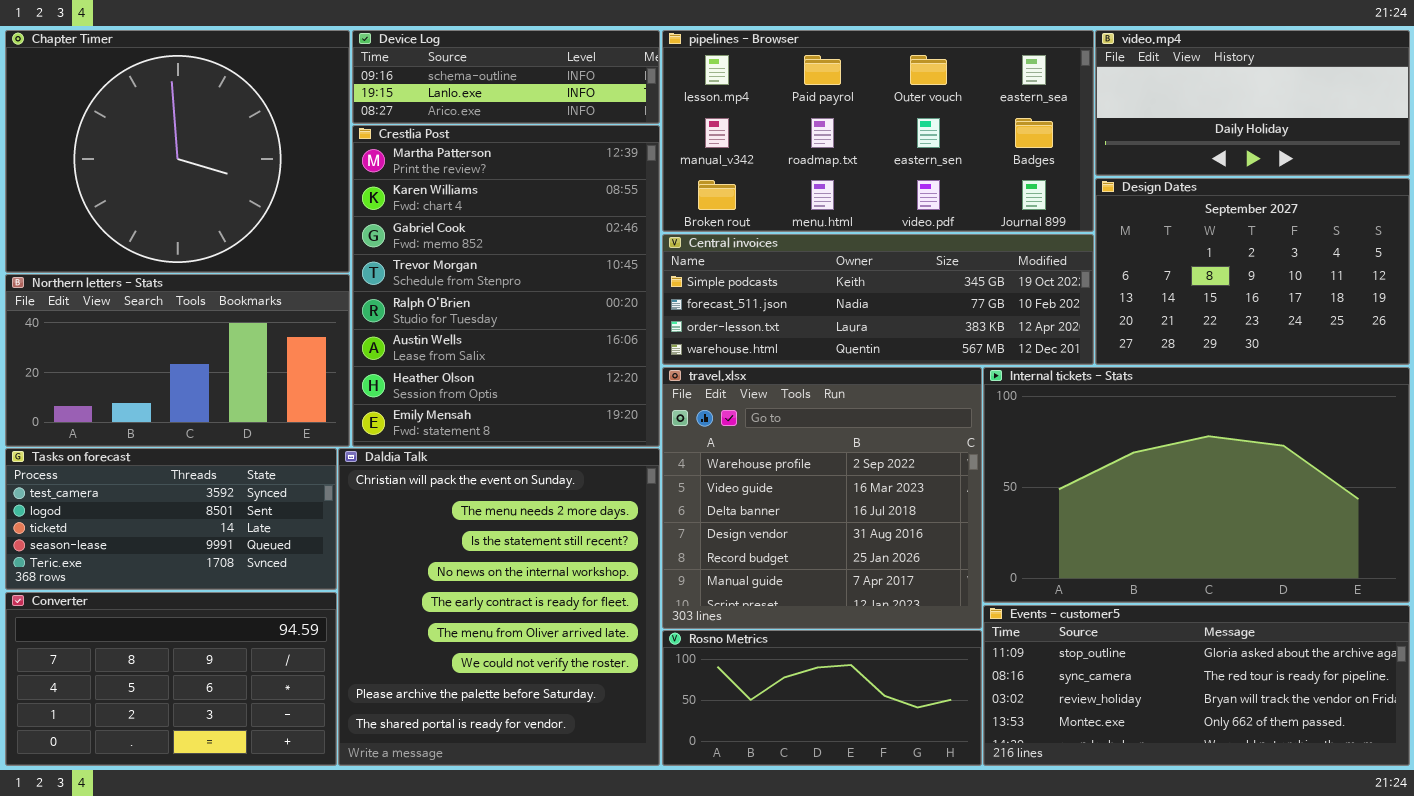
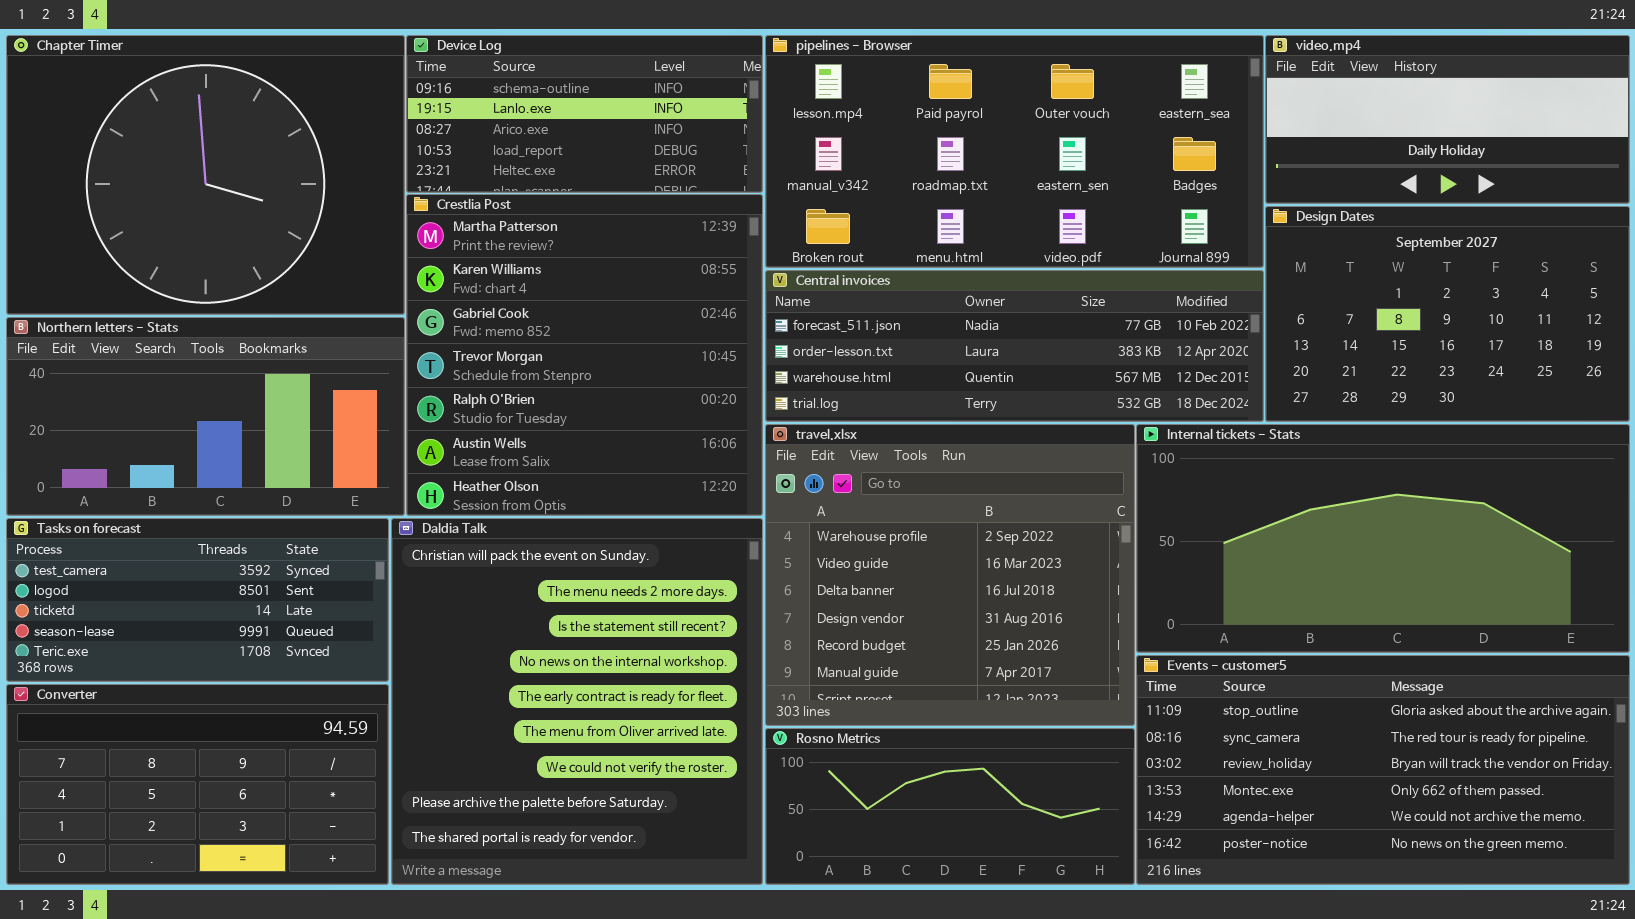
Device Log: [352,30,660,124] -> [406,35,763,193], resized
Crestlia Post: [352,125,660,447] -> [406,194,763,516], resized
Central invoices: [662,234,1094,365] -> [765,270,1264,422], scrolled down 1 row
Internal tickets - Stats: [983,367,1410,603] -> [1136,424,1630,653], resized
Events - customer5: [983,605,1410,766] -> [1136,655,1630,885], resized

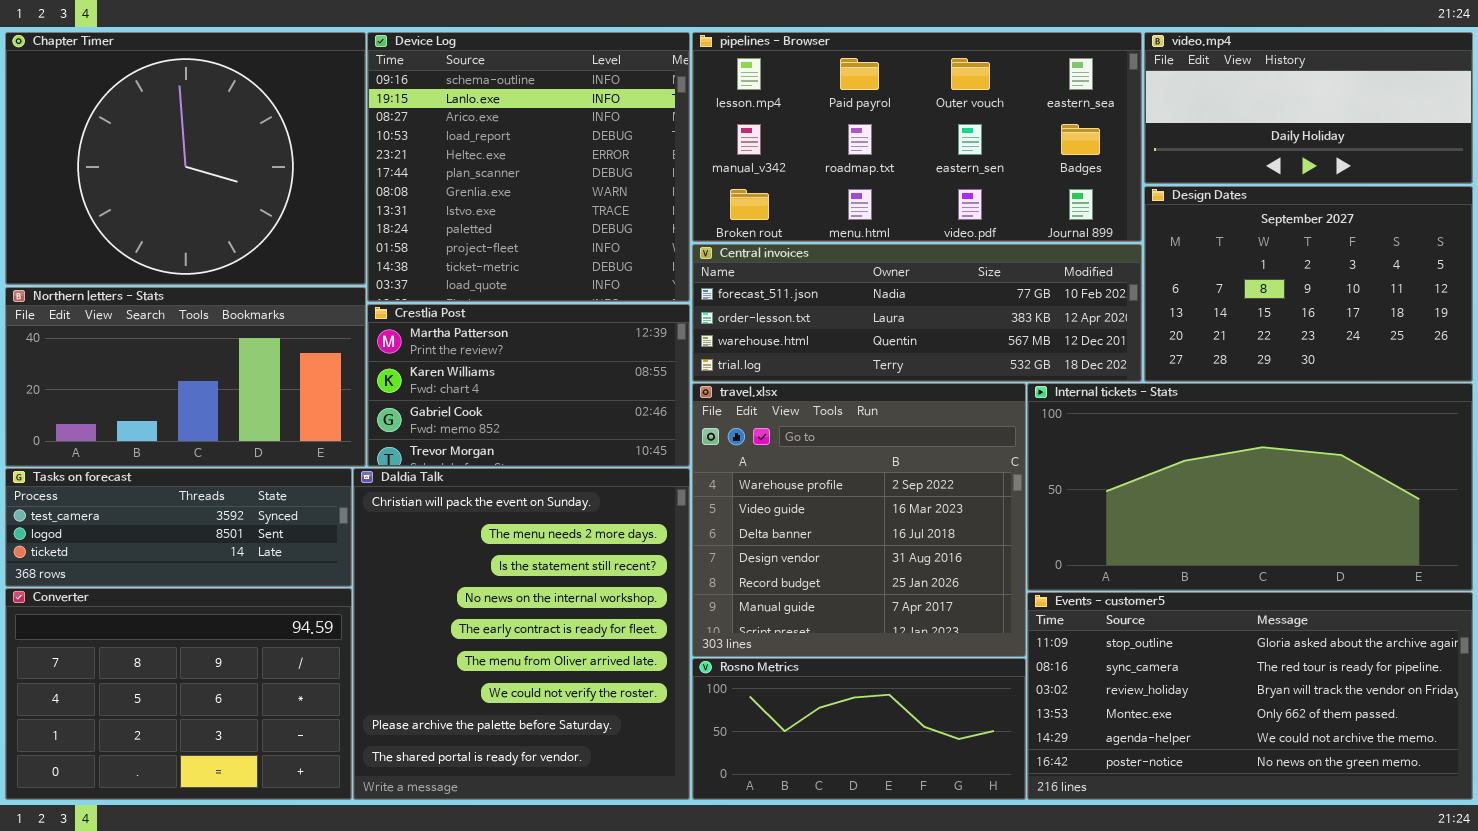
Device Log: [406,35,763,193] -> [367,32,690,302], resized
Crestlia Post: [406,194,763,516] -> [367,304,690,467], resized
Tasks on forecast: [6,518,389,682] -> [5,468,352,587], resized
Converter: [6,684,389,885] -> [5,588,352,800], resized

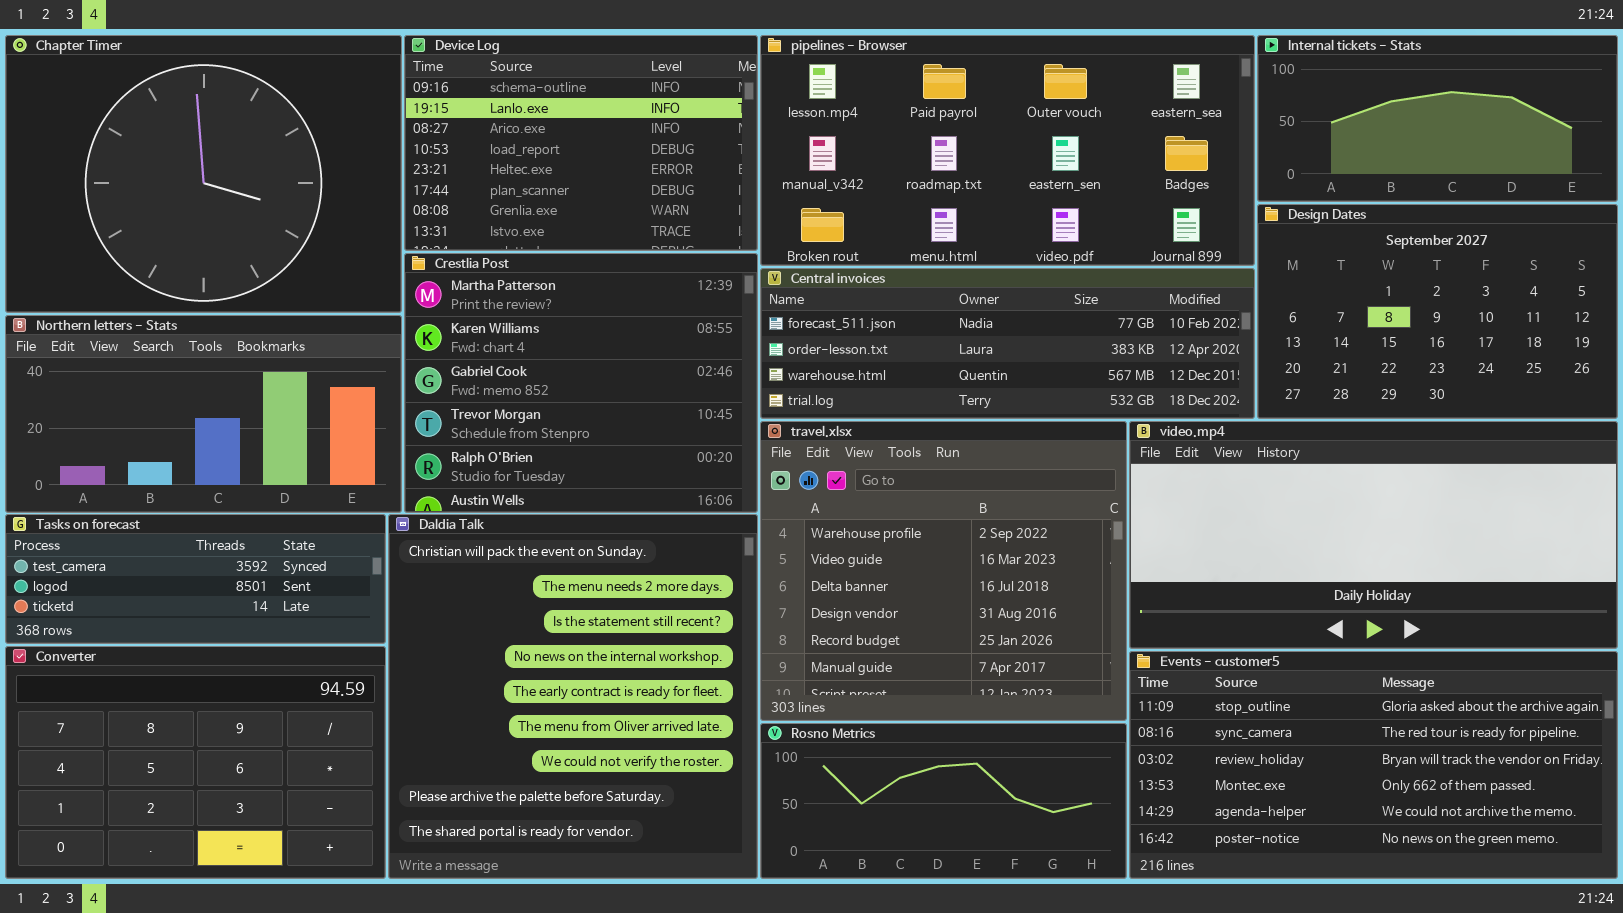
Device Log: [367,32,690,302] -> [404,35,758,251], resized
video.mp4: [1144,32,1473,184] -> [1129,421,1618,649], moved, resized
Crestlia Post: [367,304,690,467] -> [404,253,758,513], resized
Internal tickets - Stats: [1027,383,1473,591] -> [1257,35,1618,202], moved, resized

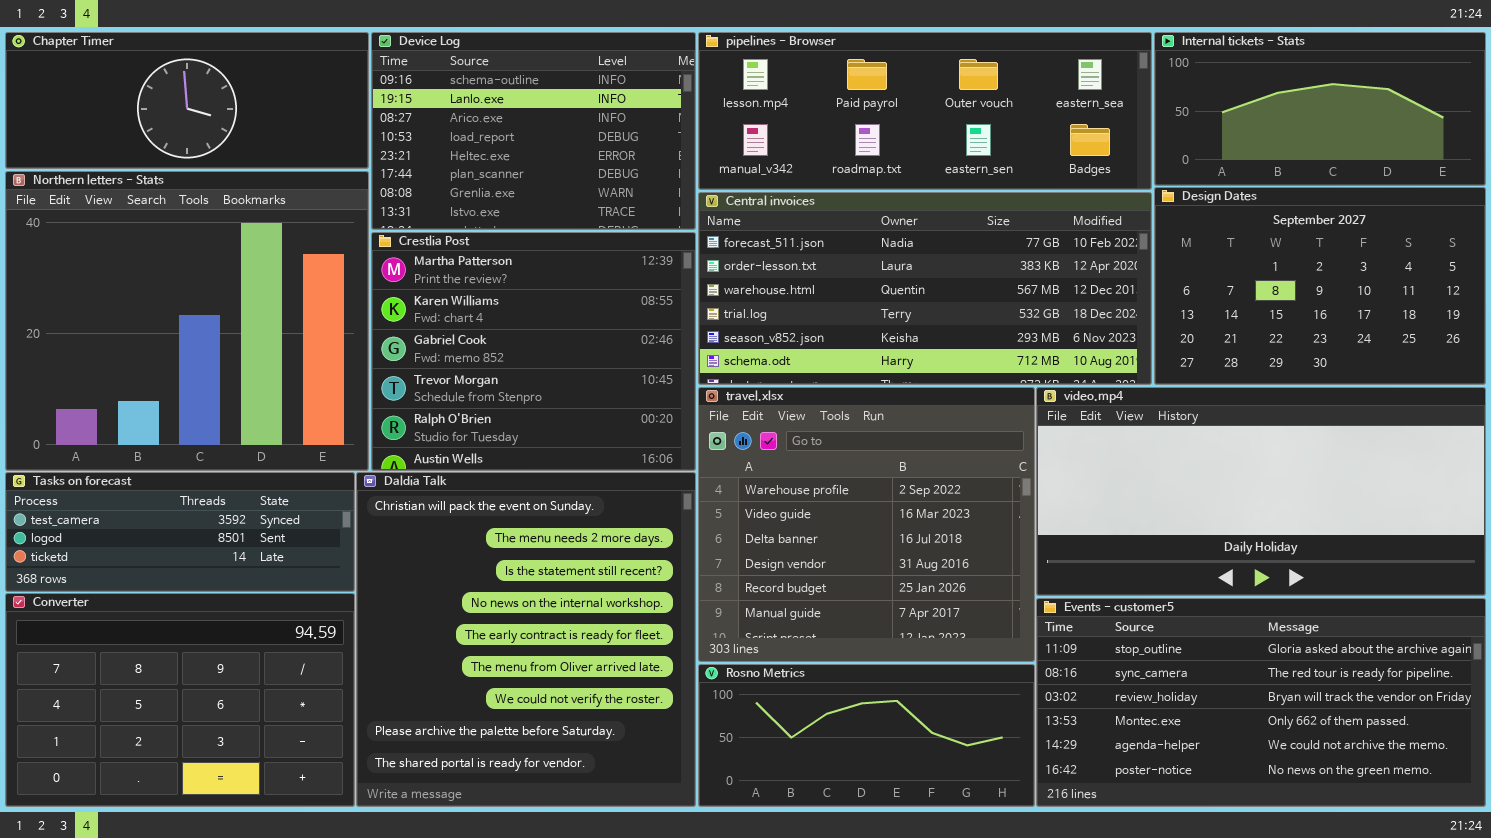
Chapter Timer: [5,35,402,313] -> [5,32,369,169], resized
pipelines - Browser: [760,35,1255,266] -> [698,32,1152,190], resized
Central invoices: [760,268,1255,419] -> [698,192,1152,385], resized
Northern letters - Stats: [5,315,402,513] -> [5,171,369,471], resized

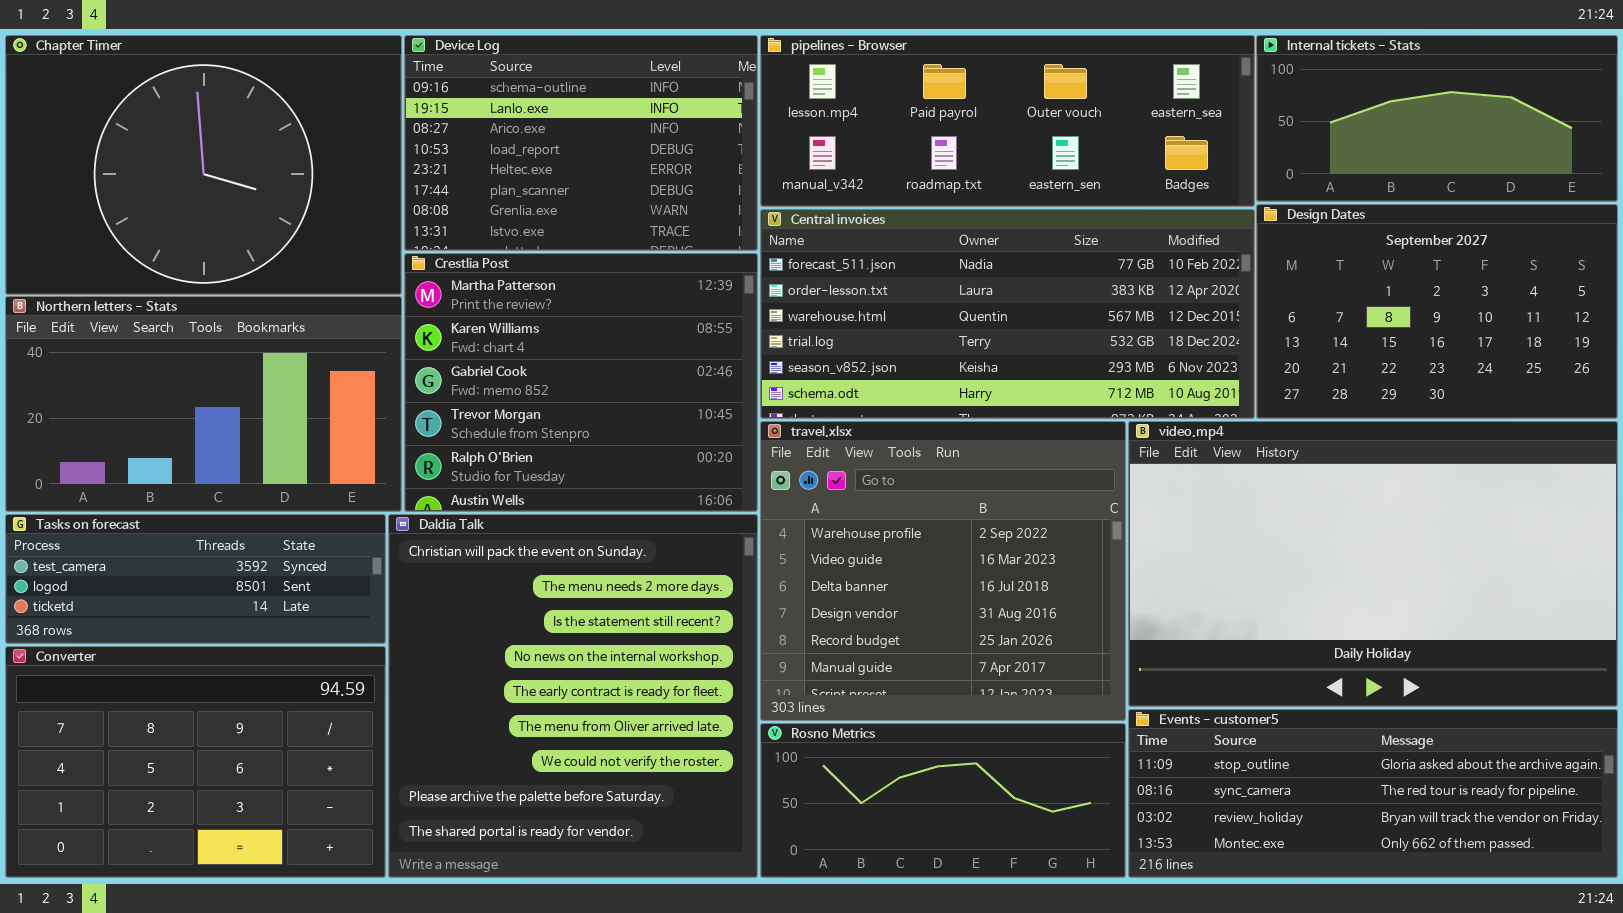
Chapter Timer: [5,32,369,169] -> [5,35,402,295], resized
Northern letters - Stats: [5,171,369,471] -> [5,296,402,512], resized
video.mp4: [1036,387,1486,596] -> [1128,421,1618,707], resized
Events - customer5: [1036,598,1486,807] -> [1128,709,1618,878], resized

